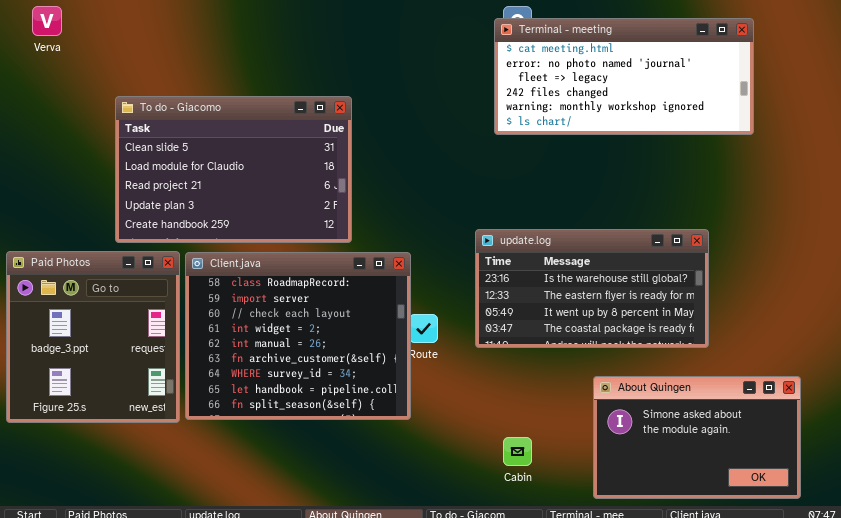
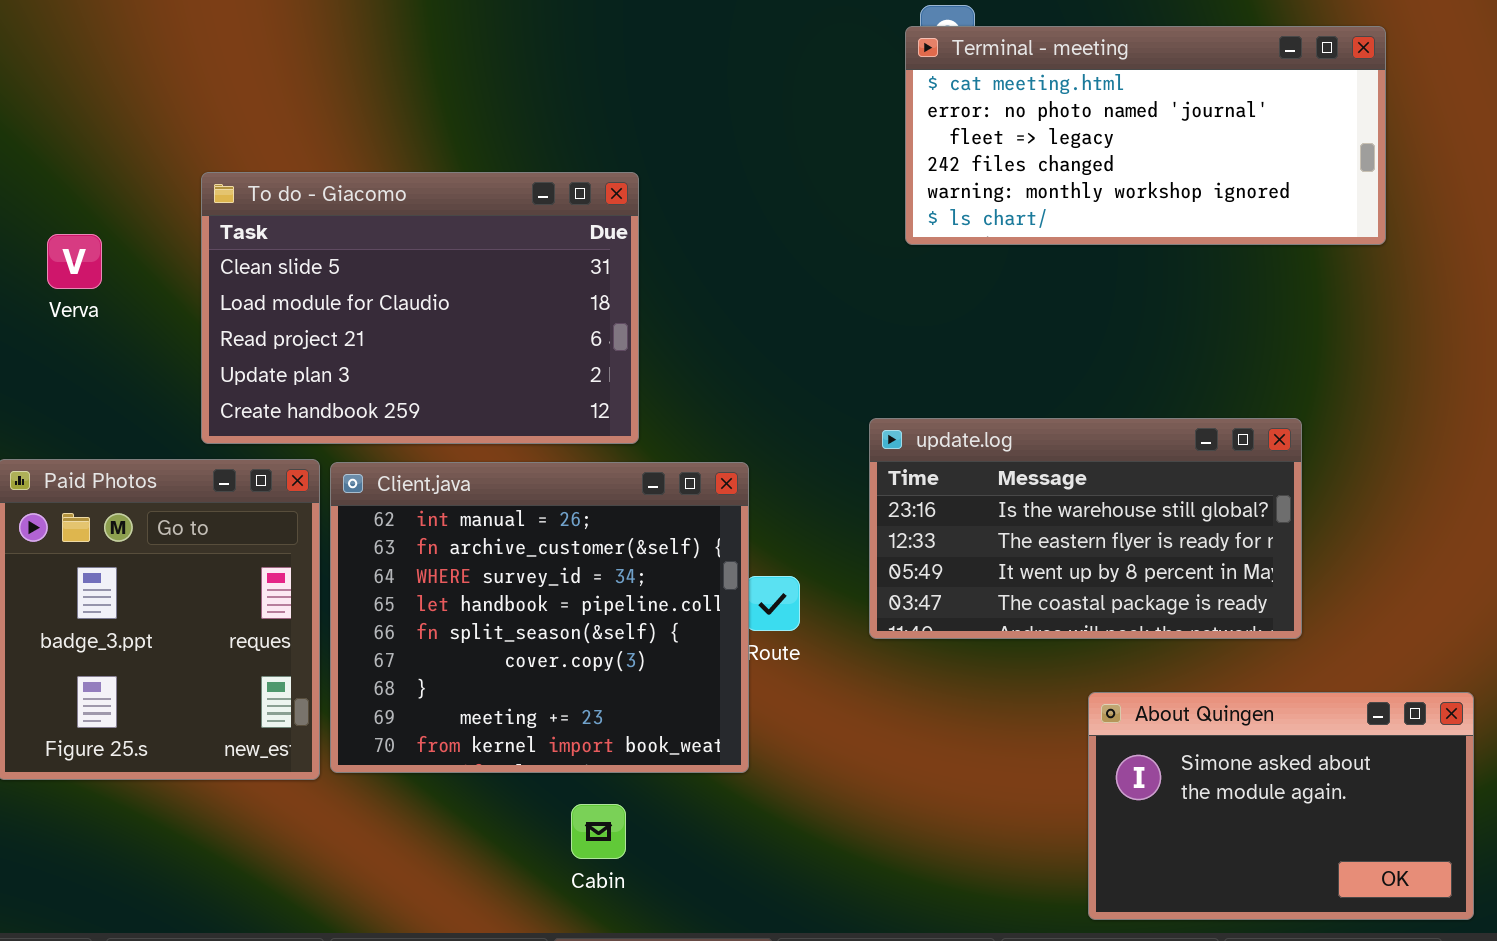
Verva: [32,6,62,36] -> [47,234,102,289], moved
Client.java: [185,252,411,420] -> [330,462,749,773], scrolled down 4 rows
Cabin: [503,437,532,466] -> [571,804,626,859], moved

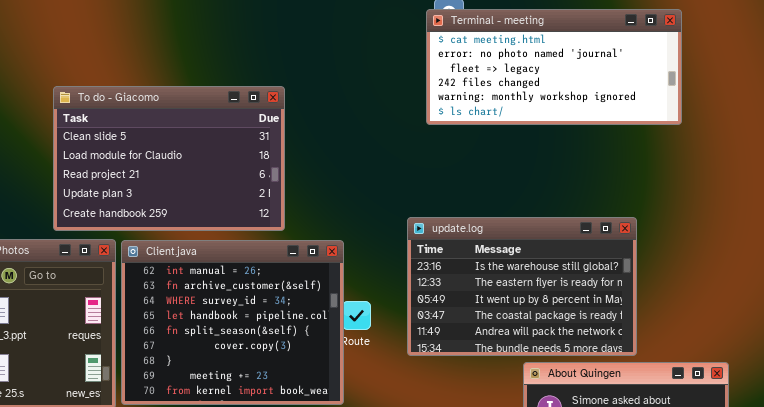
update.log: [869,418,1302,639] -> [407,217,637,356], resized

